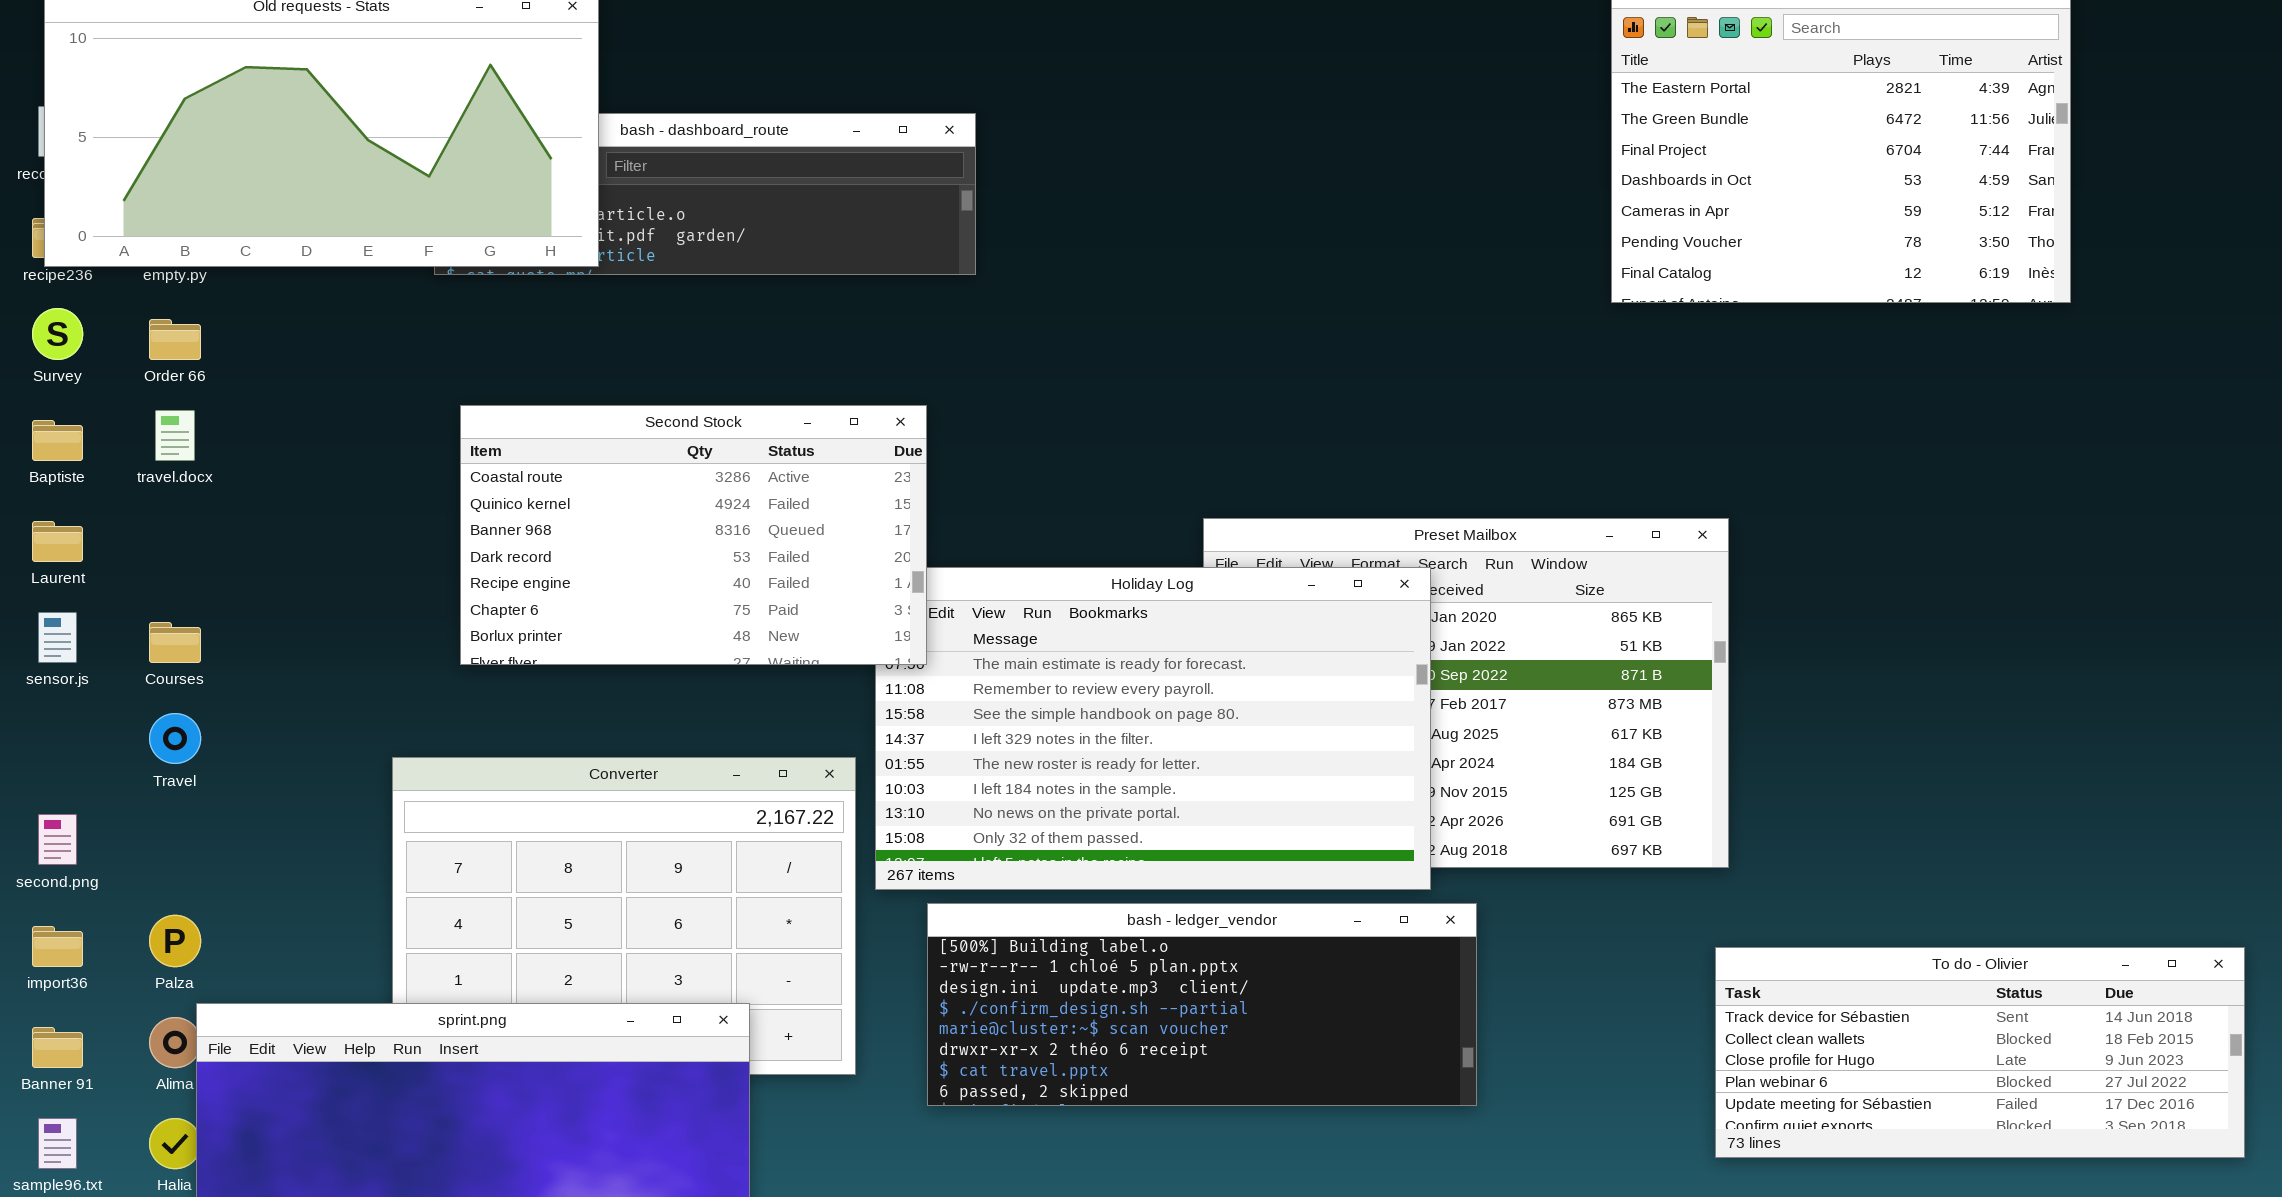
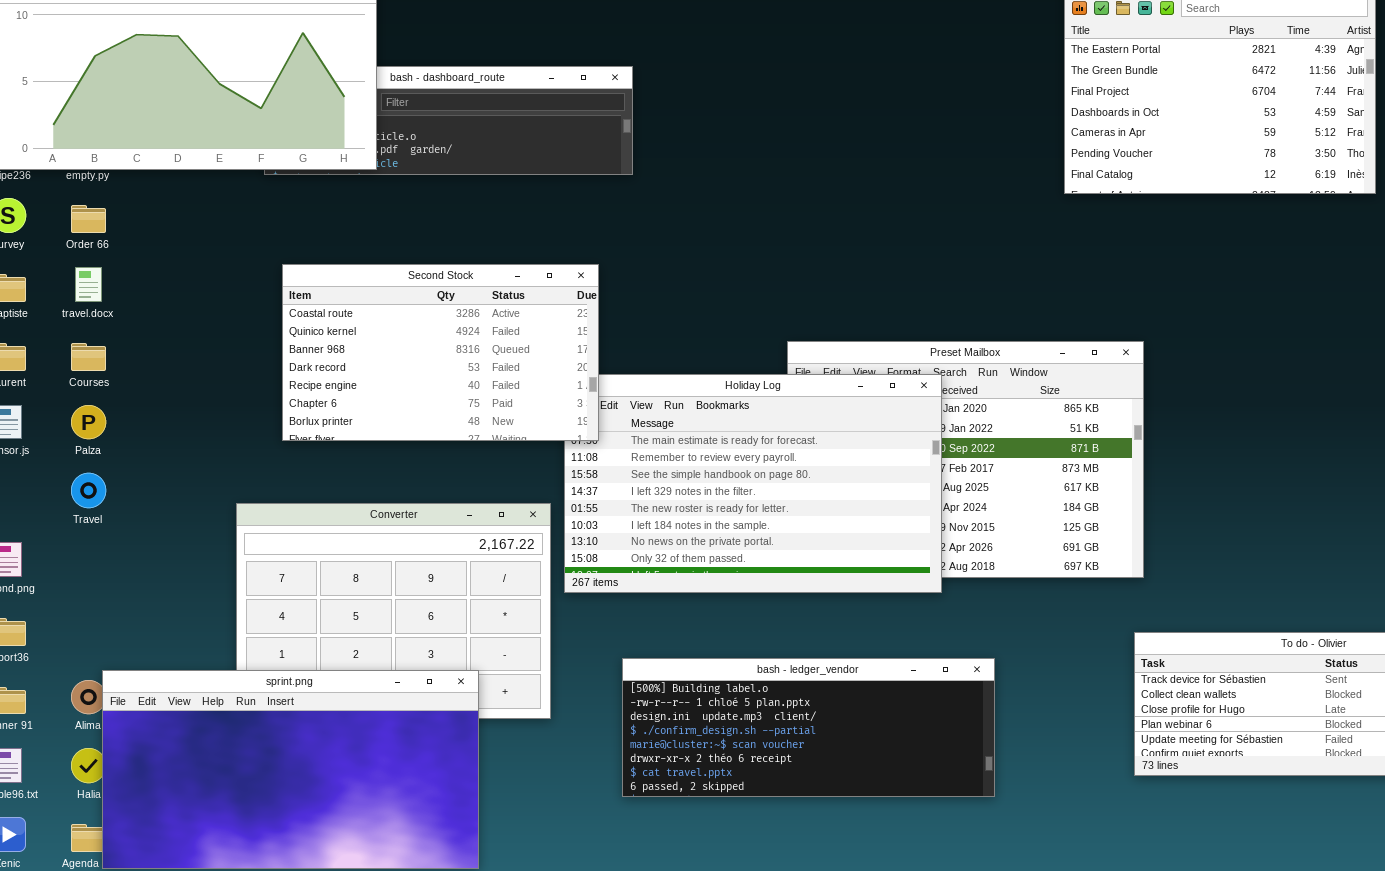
Courses: [149,622,201,663] -> [71,343,106,371], moved
bash - ledger_vendor: [927,903,1477,1106] -> [622,658,995,797], moved
Palza: [149,915,201,967] -> [71,405,106,439], moved

